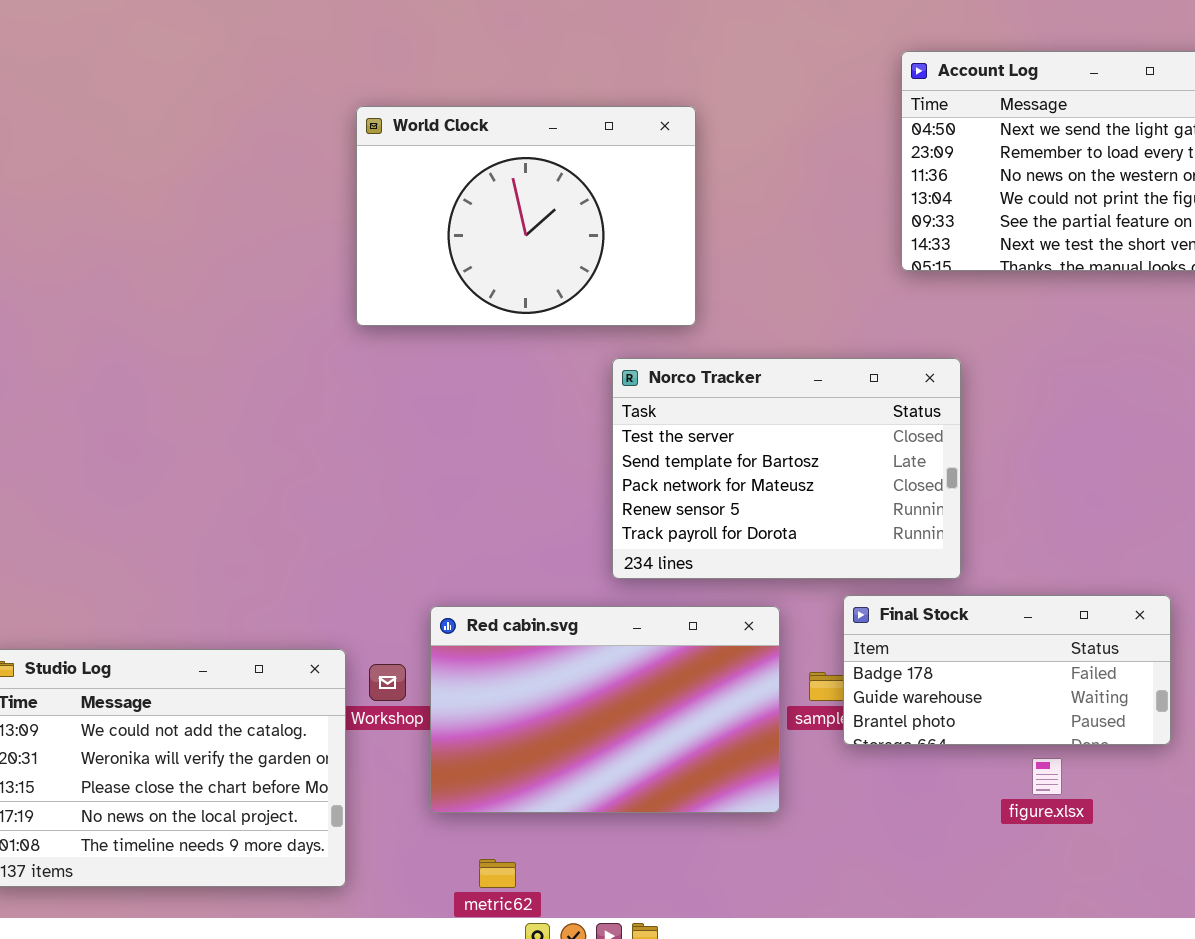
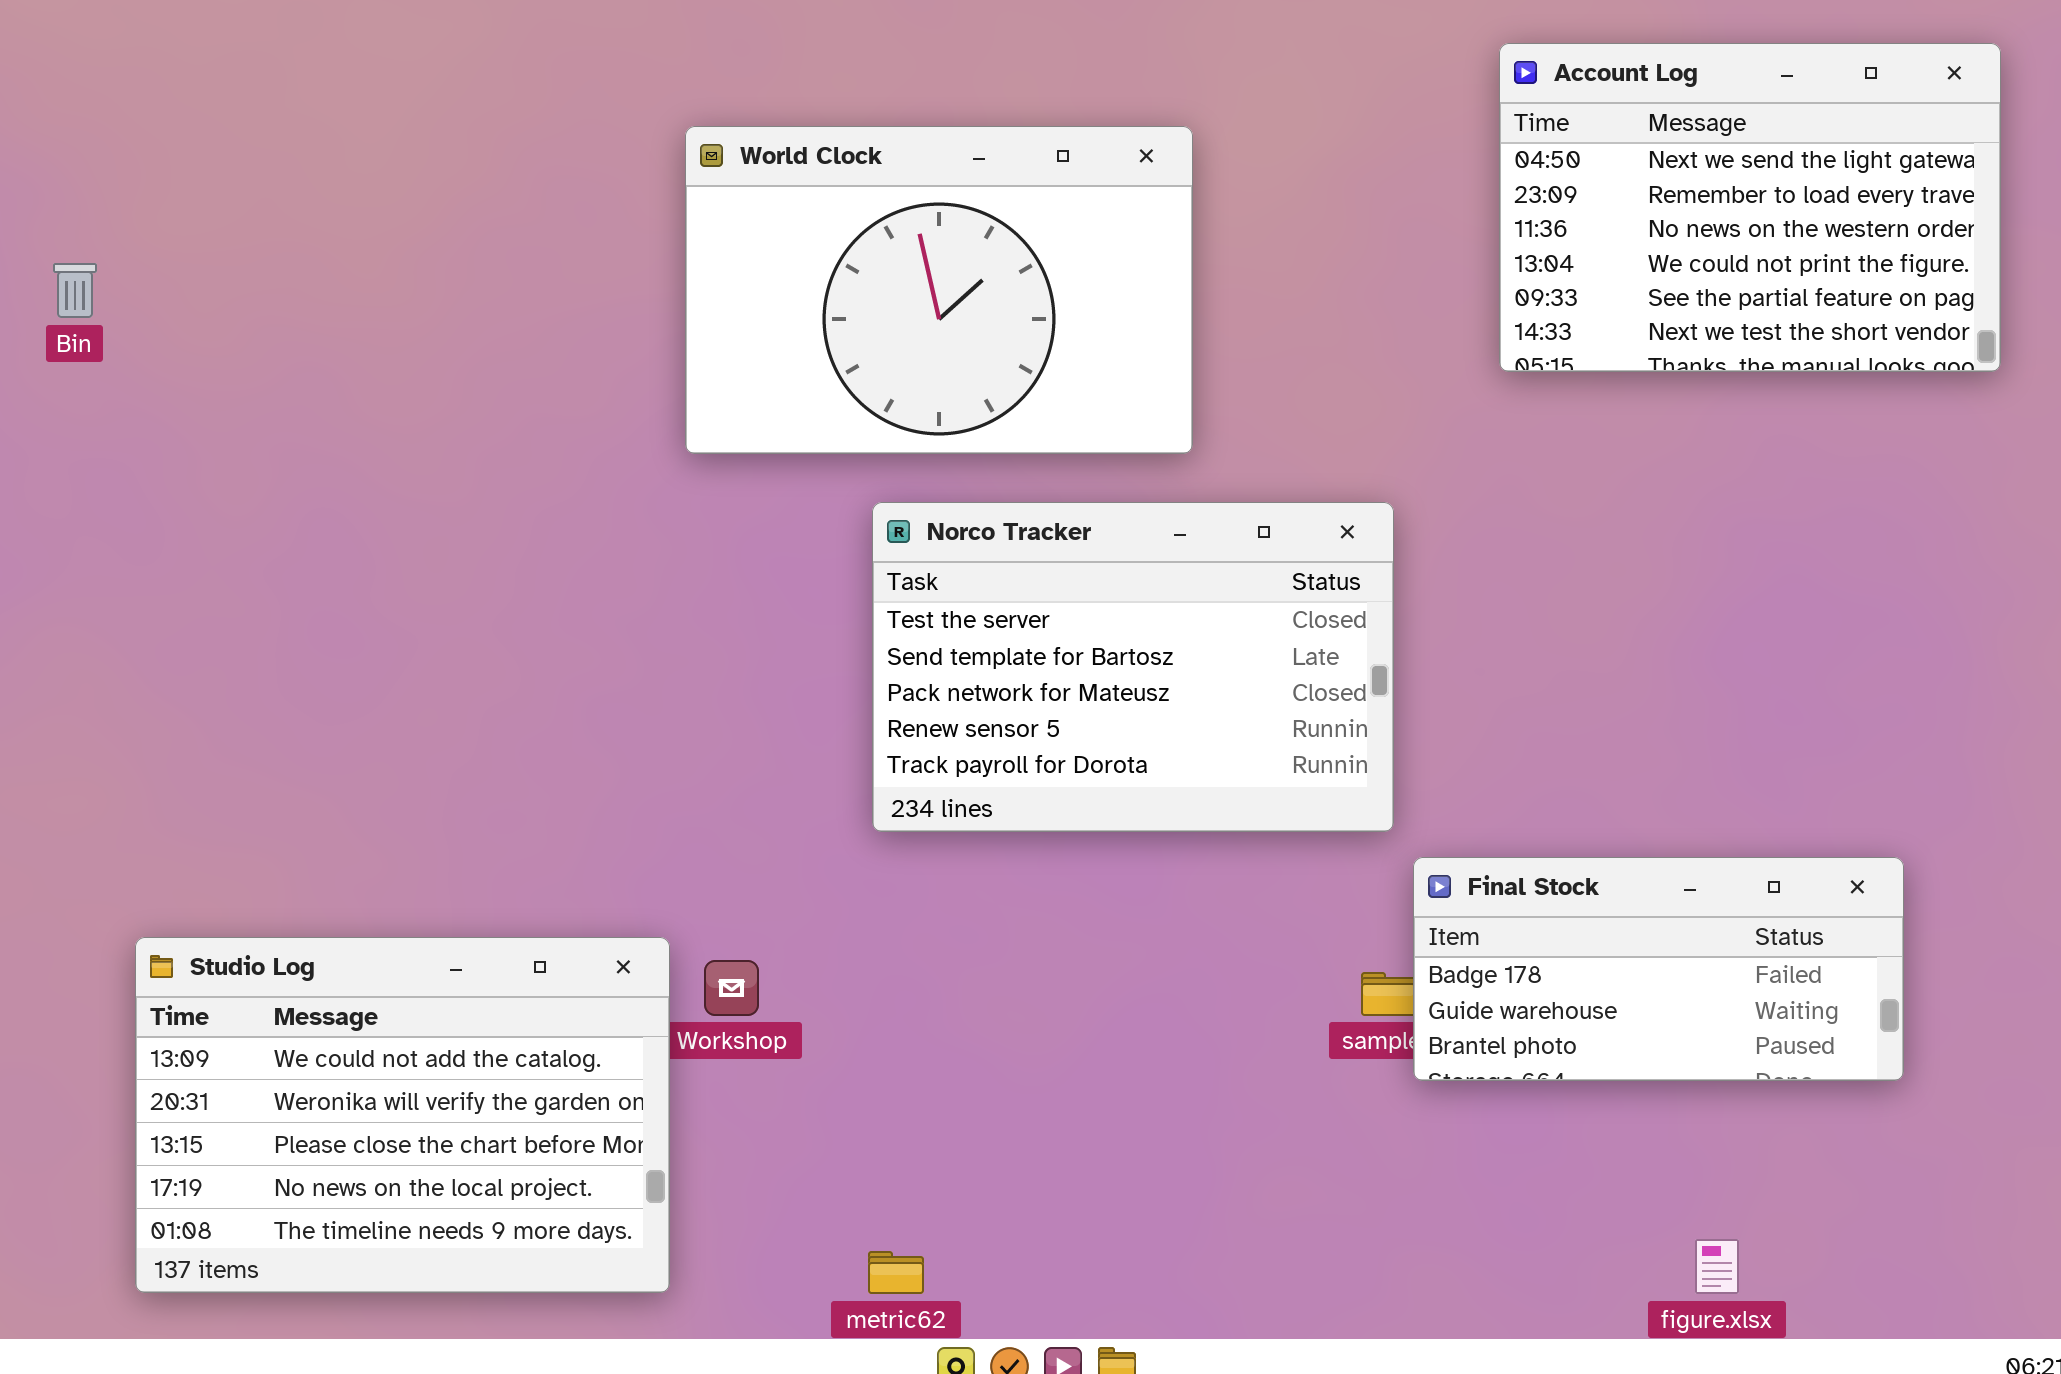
Norco Tracker: [612,358,961,579] -> [872,502,1394,832], moved
Red cabin.svg: [430,606,780,813] -> none, closed
figure.xlsx: [1032,758,1062,795] -> [1695,1239,1739,1294], moved

